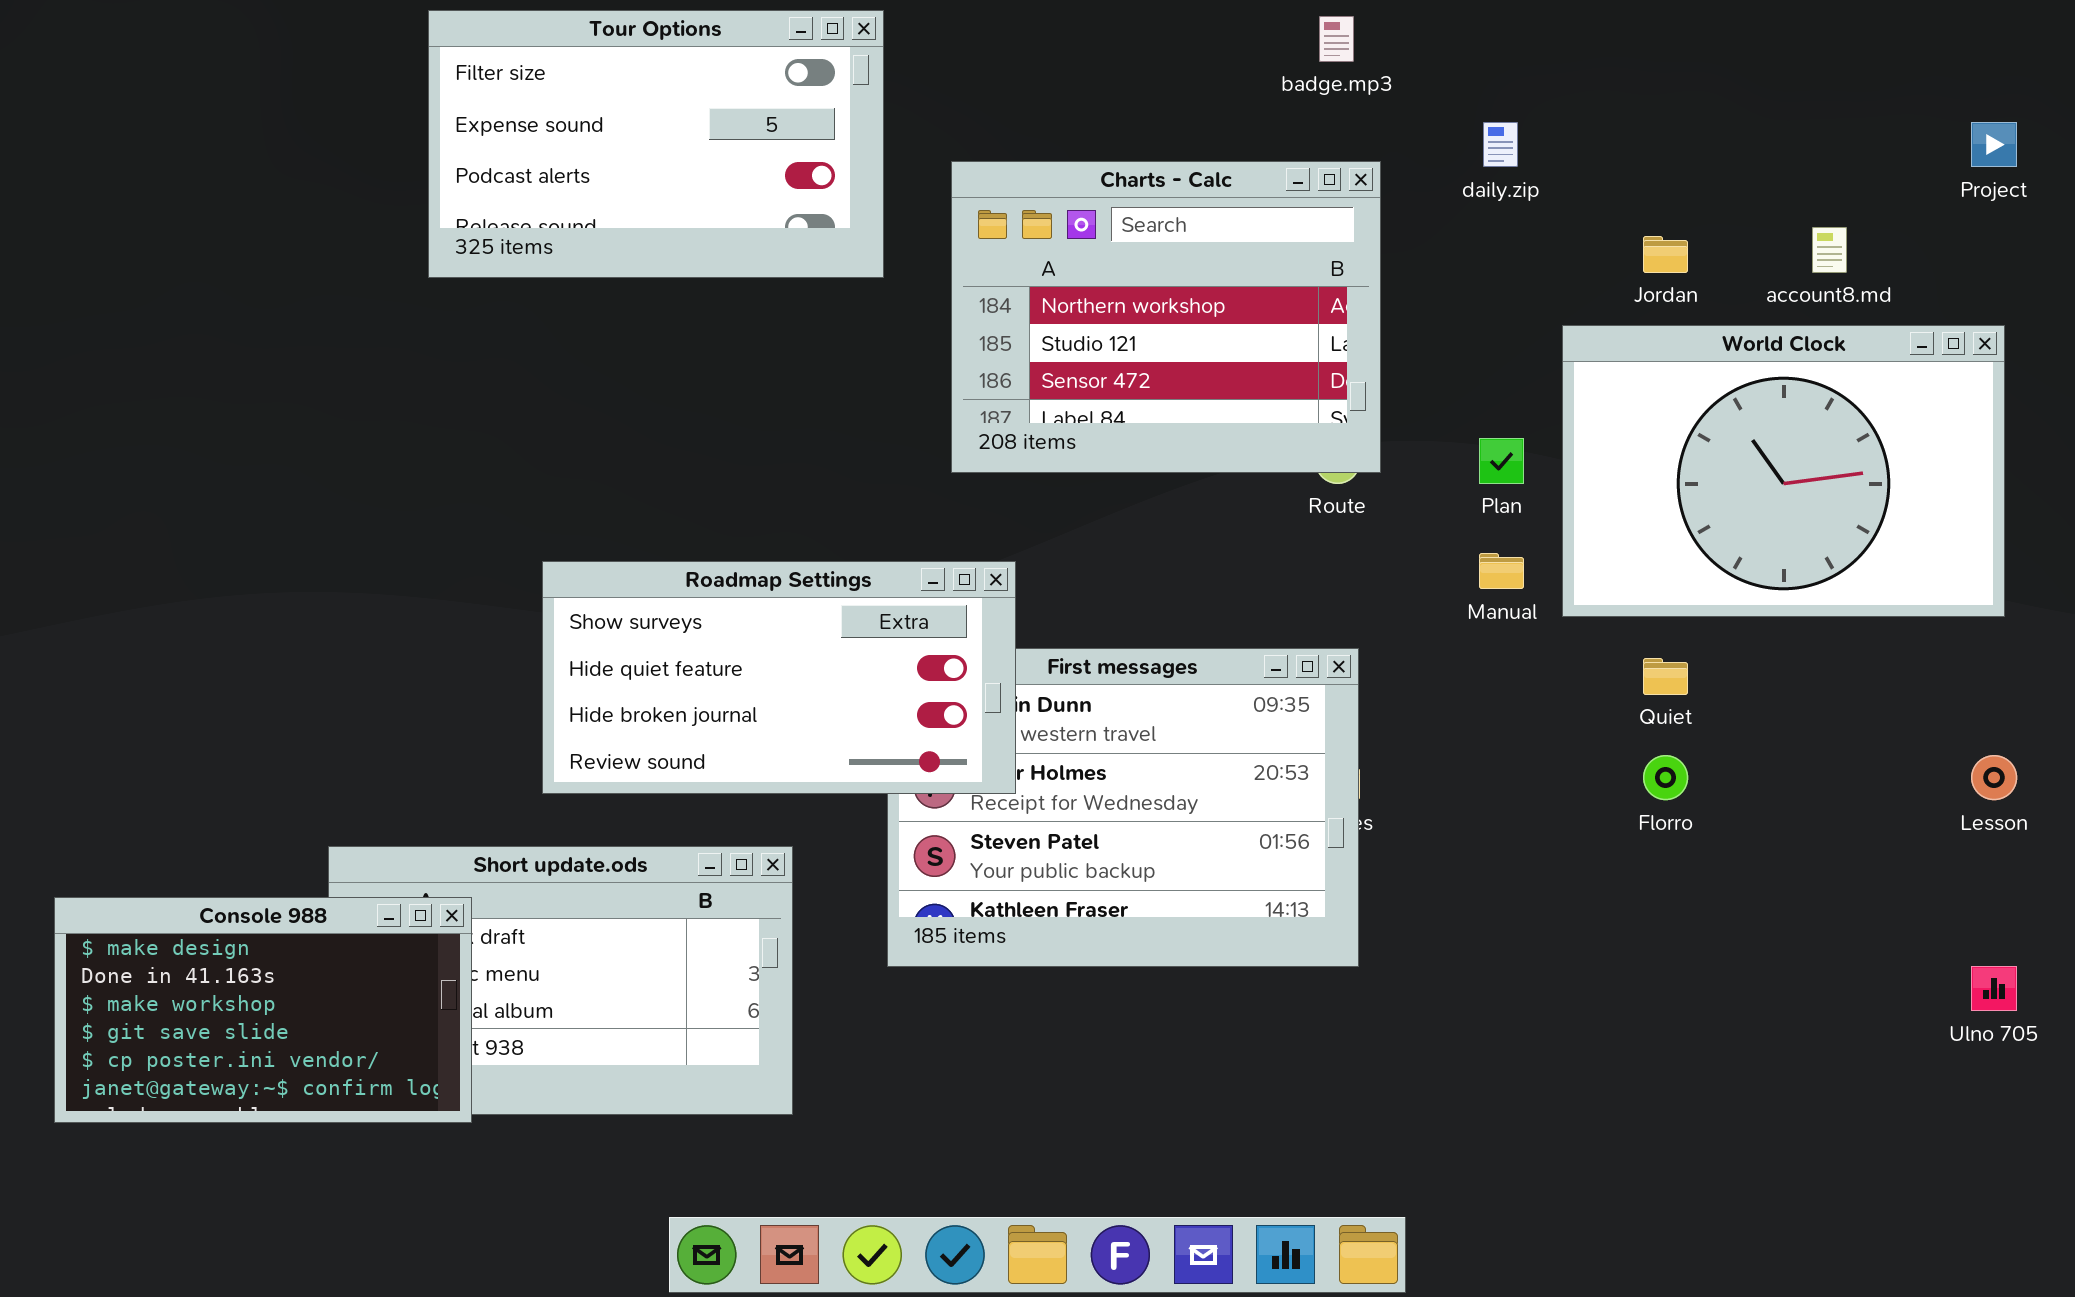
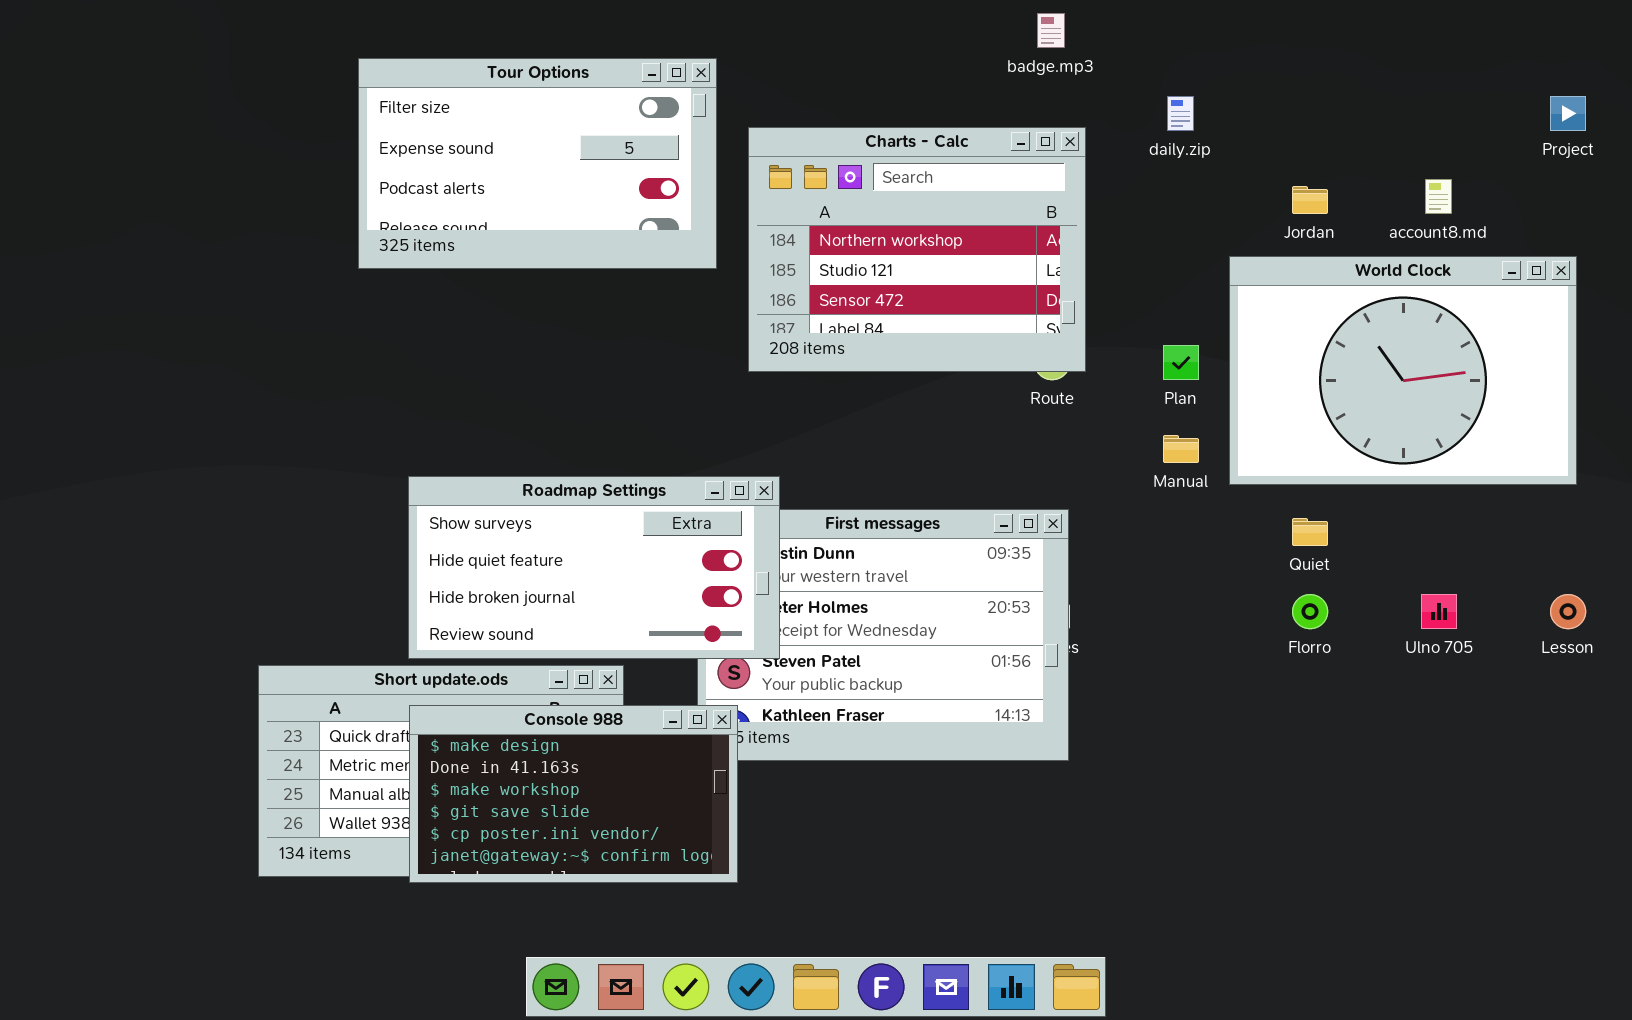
Tour Options: [428,10,884,278] -> [358,58,717,269], moved
Roadmap Settings: [542,561,1016,794] -> [408,476,780,659], moved
Console 988: [54,897,472,1123] -> [409,705,738,883], moved
Ulno 705: [1971,966,2017,1011] -> [1421,594,1457,629], moved

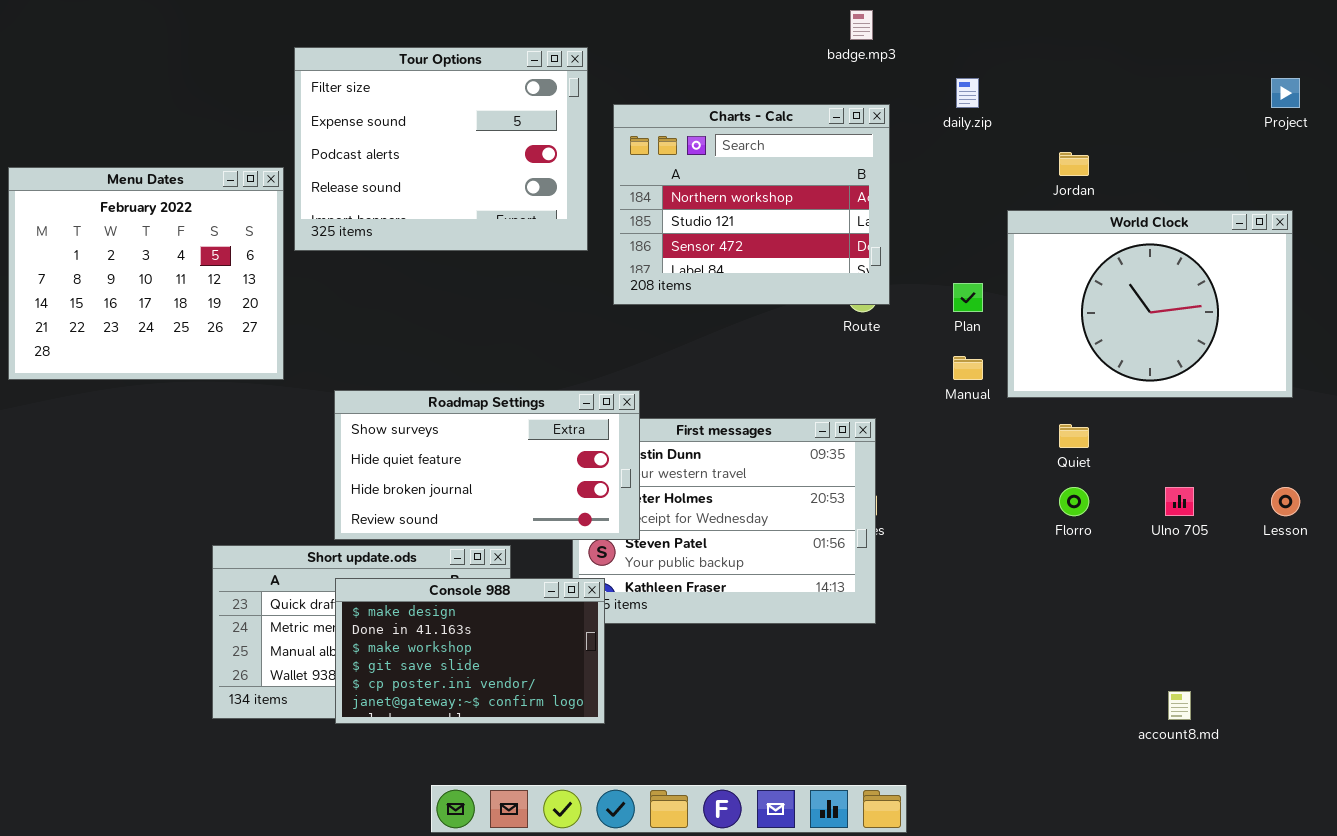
Tour Options: [358,58,717,269] -> [294,47,588,251], resized
account8.md: [1425,179,1452,214] -> [1168,691,1191,720], moved
Menu Dates: none -> [8,167,284,380], opened

